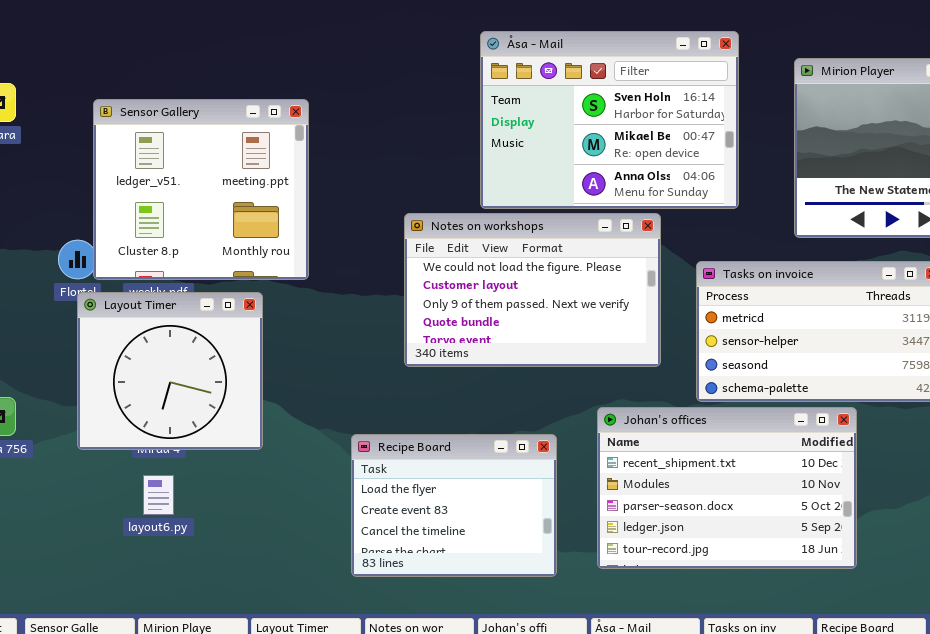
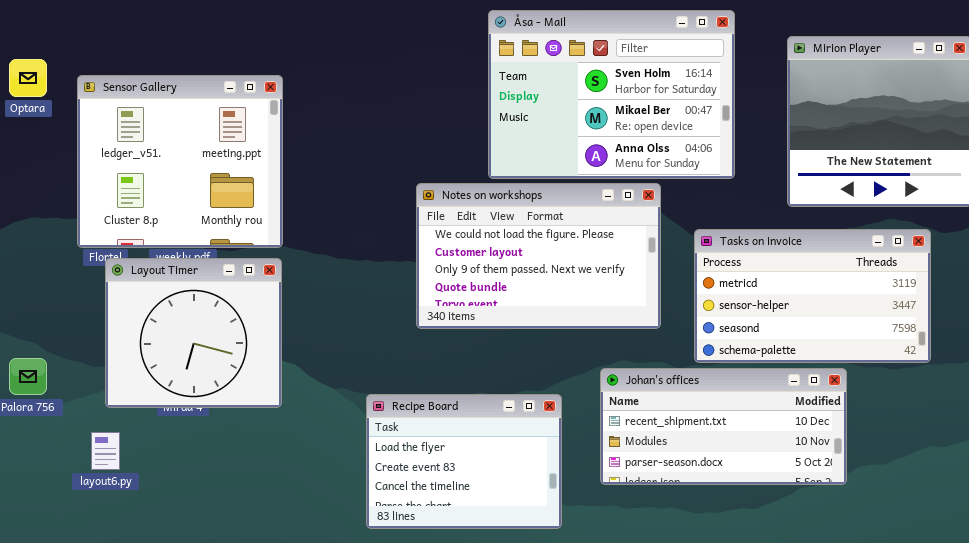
Sensor Gallery: [93,99,309,280] -> [77,75,283,248], moved
Johan's offices: [597,407,857,569] -> [600,368,847,485], resized
layout6.py: [143,475,174,515] -> [91,432,120,470], moved

